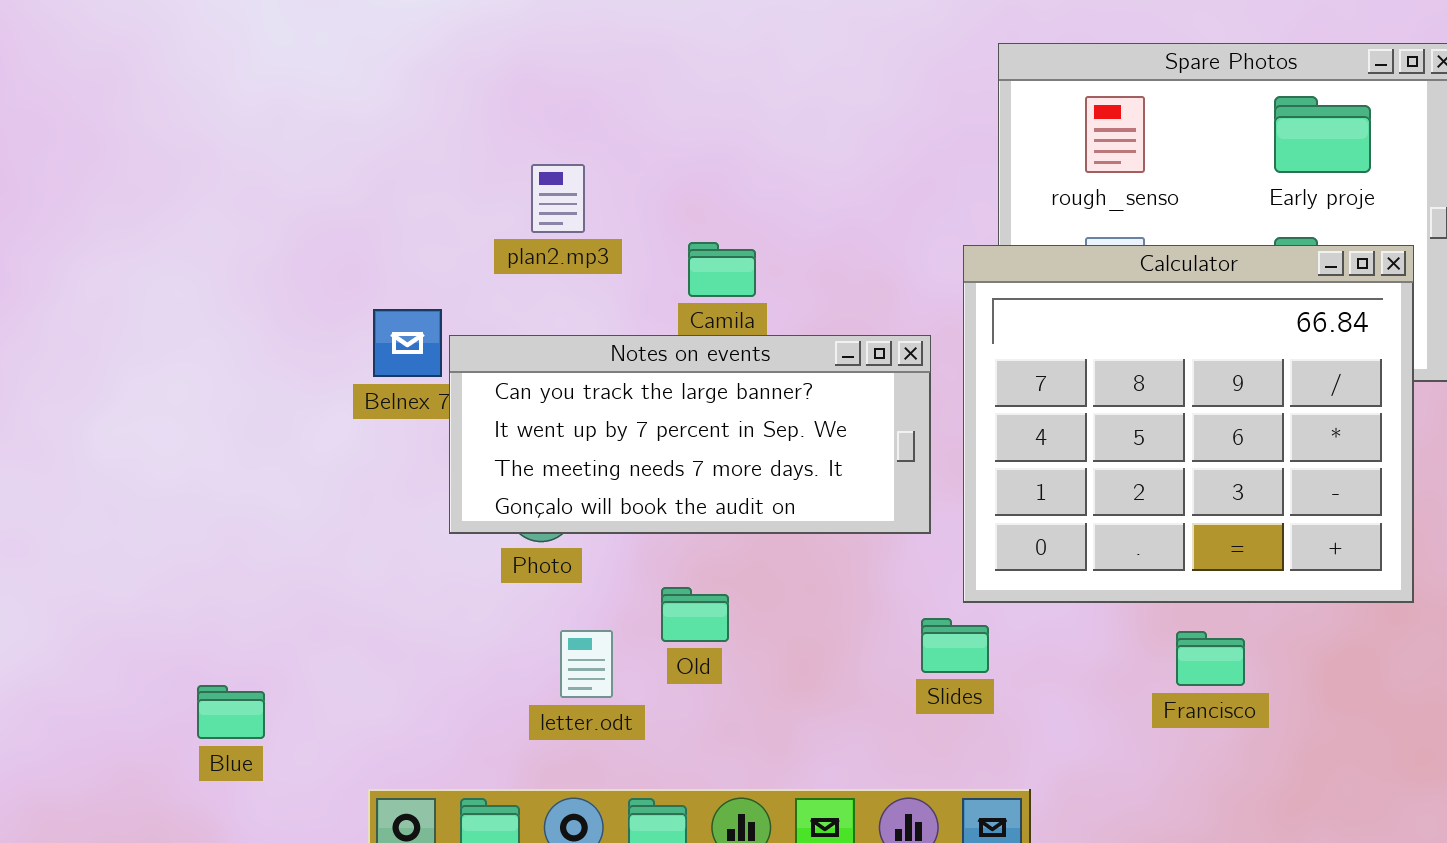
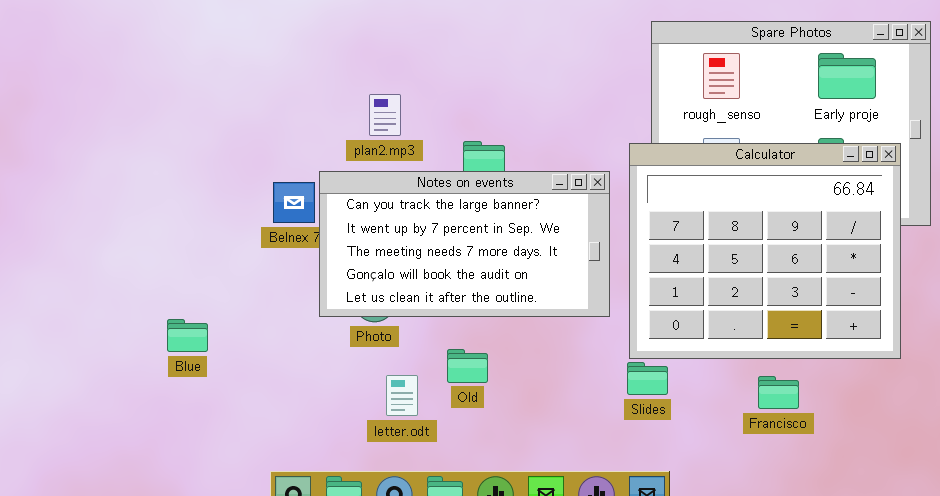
Notes on events: [449,335,931,534] -> [319,171,610,317], resized
Slides: [921,618,989,673] -> [627,362,668,395], moved
Blue: [197,685,265,739] -> [167,319,208,352], moved

